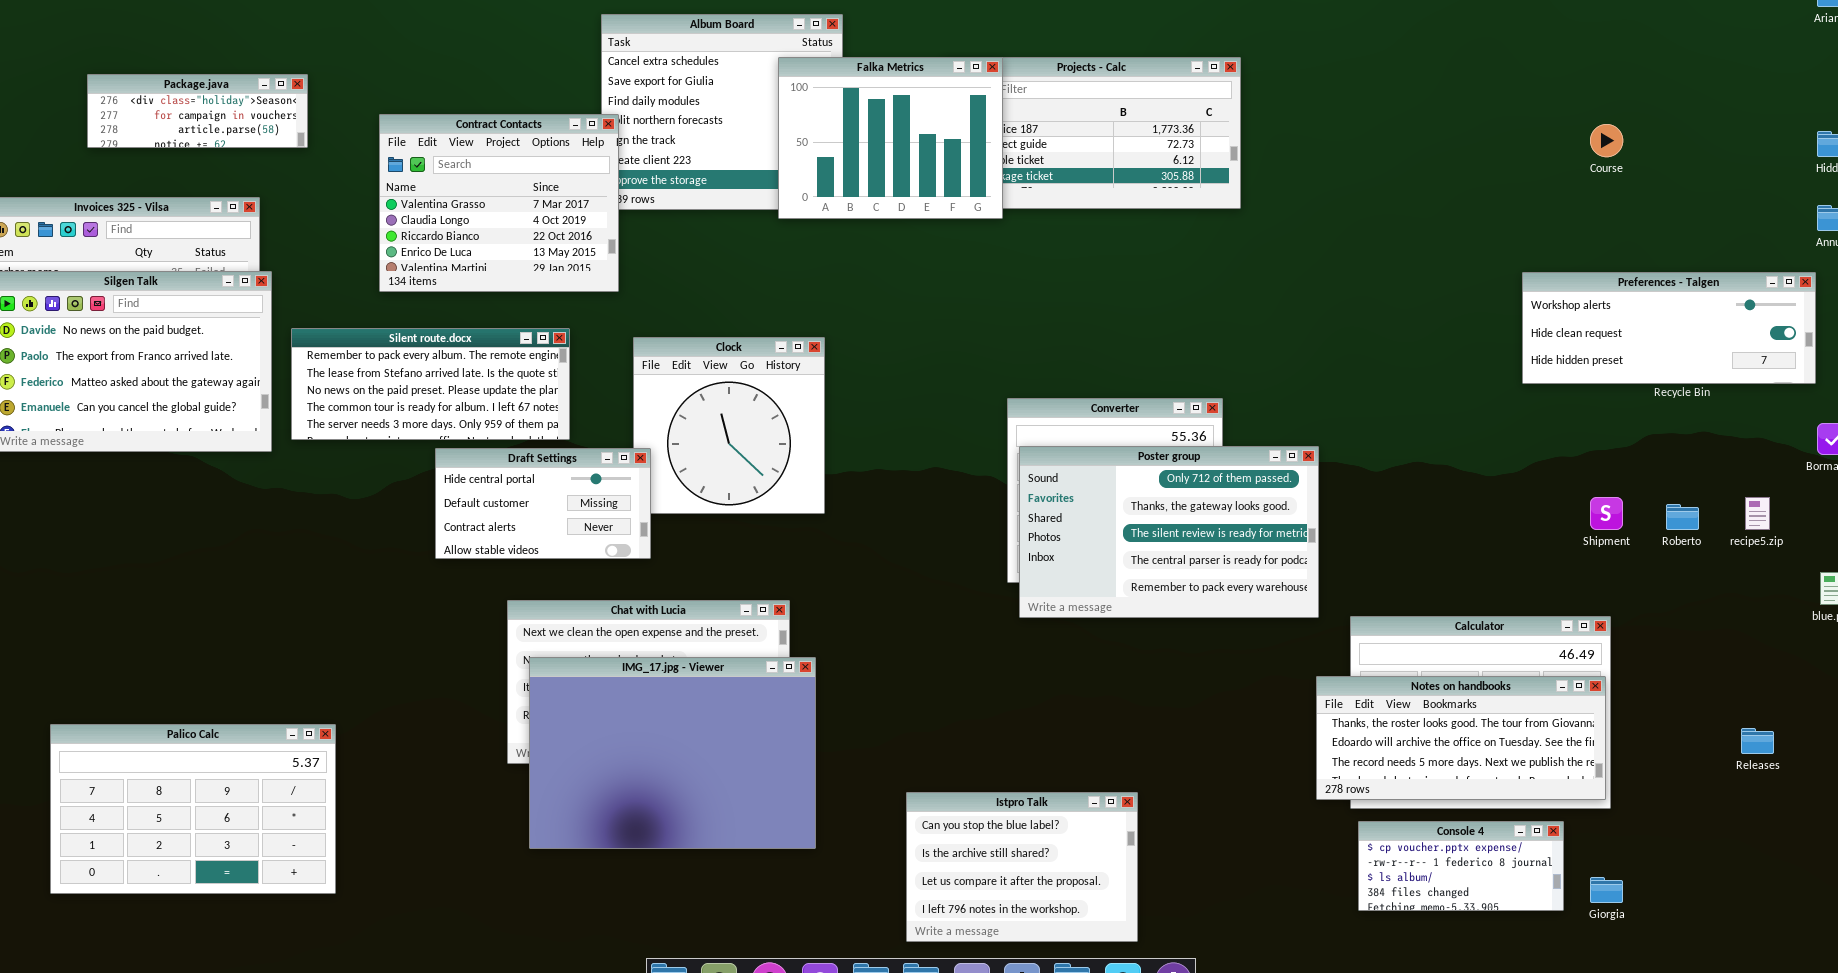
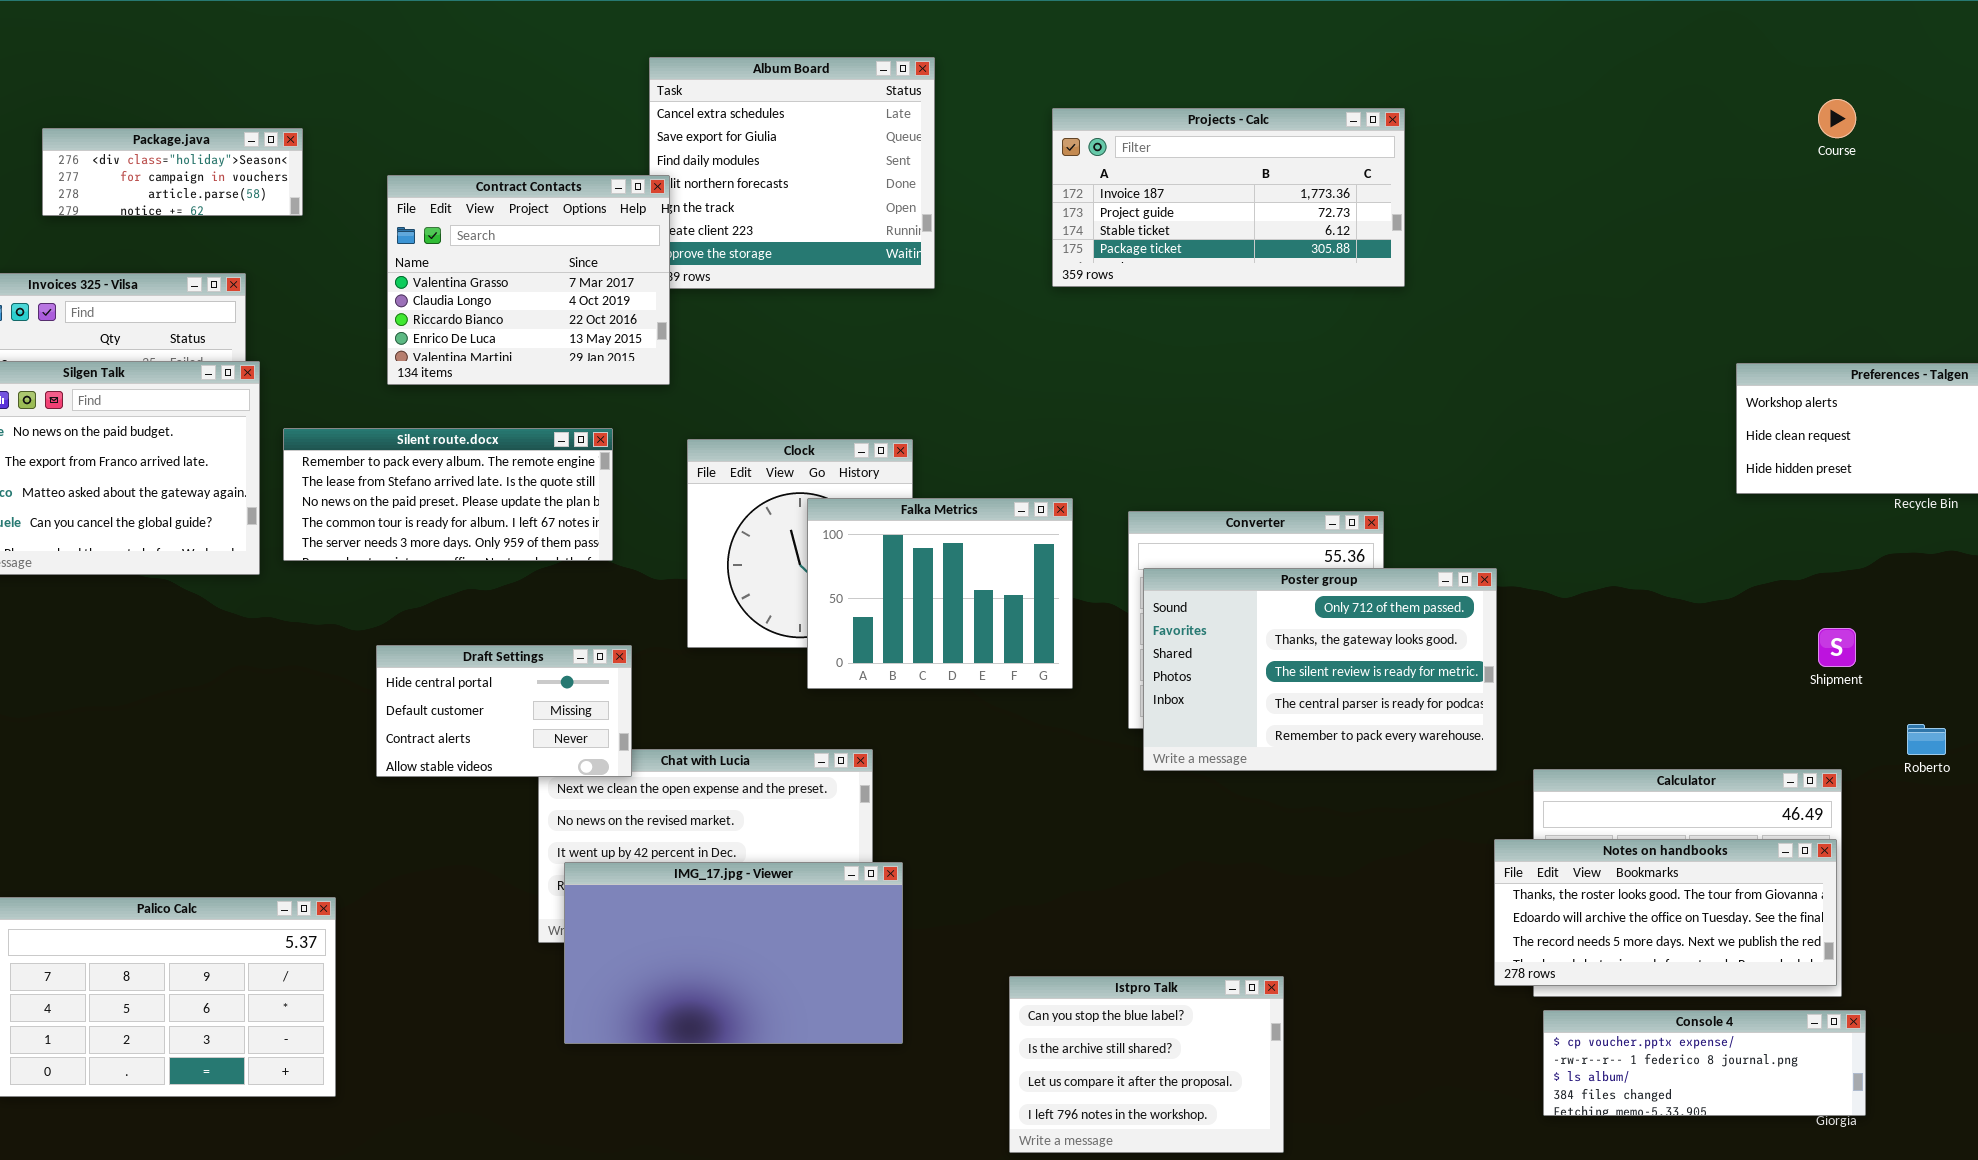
Falka Metrics: [778,57,1003,219] -> [807,498,1073,689], moved
Course: [1590,124,1623,157] -> [1818,99,1856,138], moved
Draft Settings: [435,448,651,559] -> [376,645,632,777], moved
Roberto: [1666,504,1699,530] -> [1907,724,1946,755], moved
IMG_17.jpg - Viewer: [529,657,816,849] -> [564,862,903,1044], resized
Console 4: [1358,821,1564,911] -> [1543,1010,1866,1116], resized

